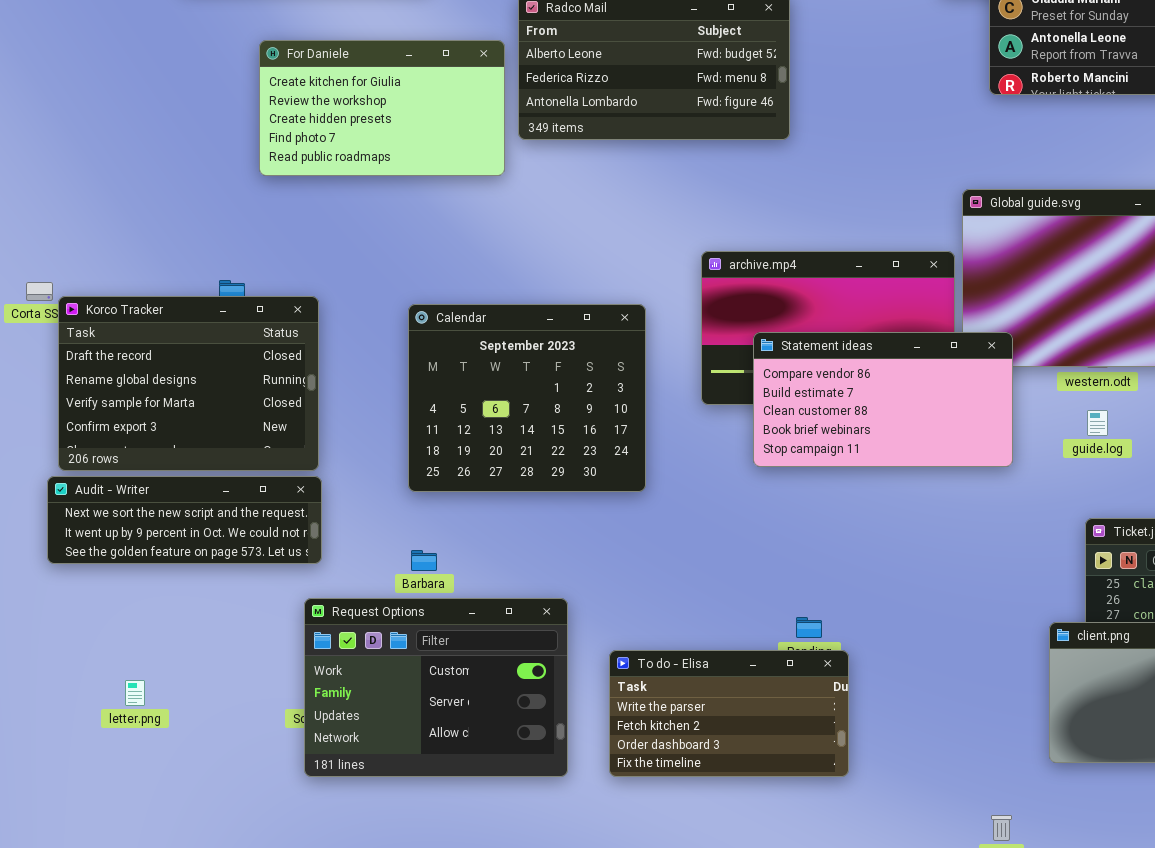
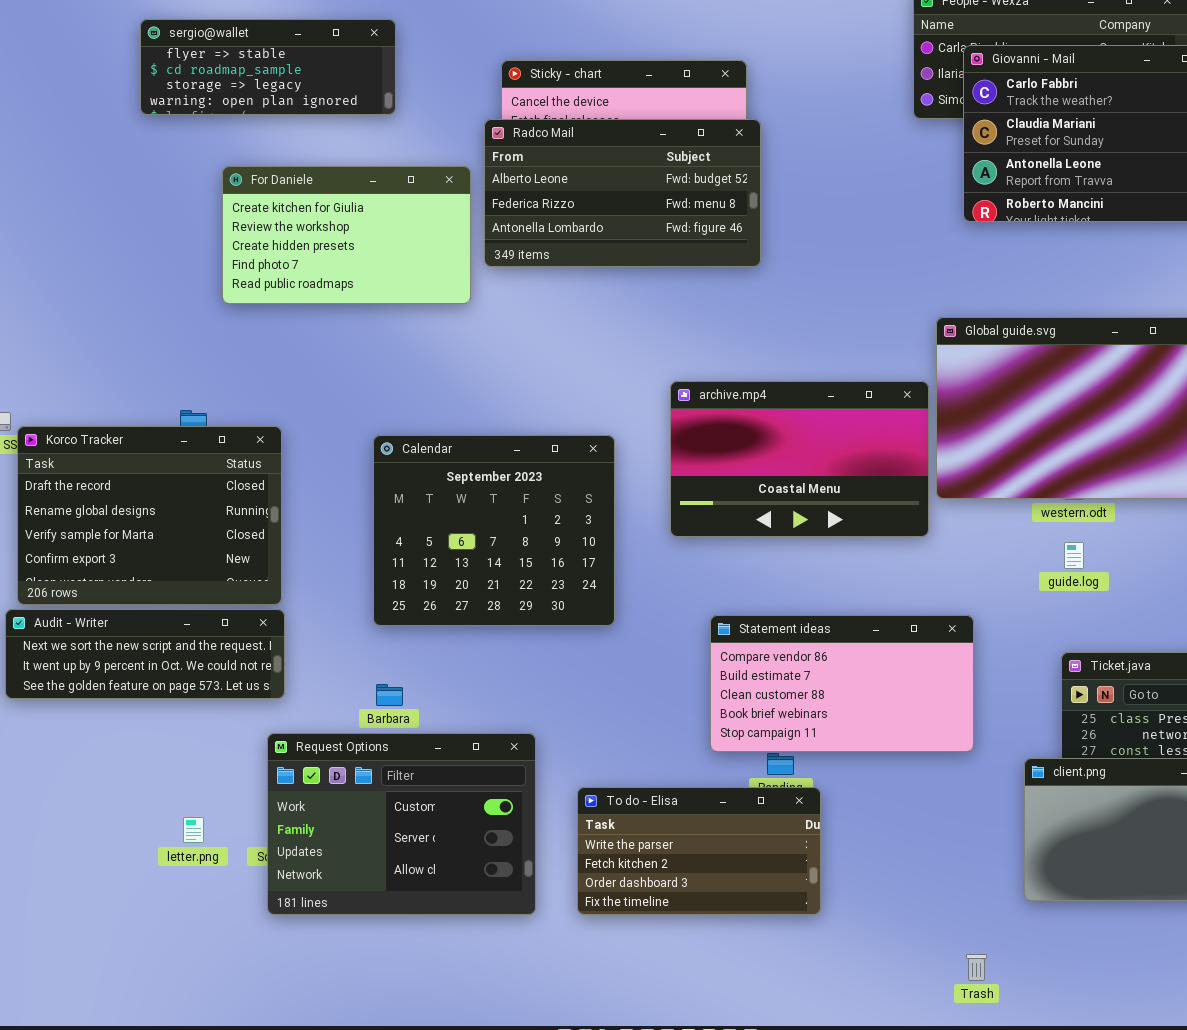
Statement ideas: [753,332,1013,467] -> [710,615,974,752], moved
letter.png: [125,680,145,706] -> [183,817,204,843], moved

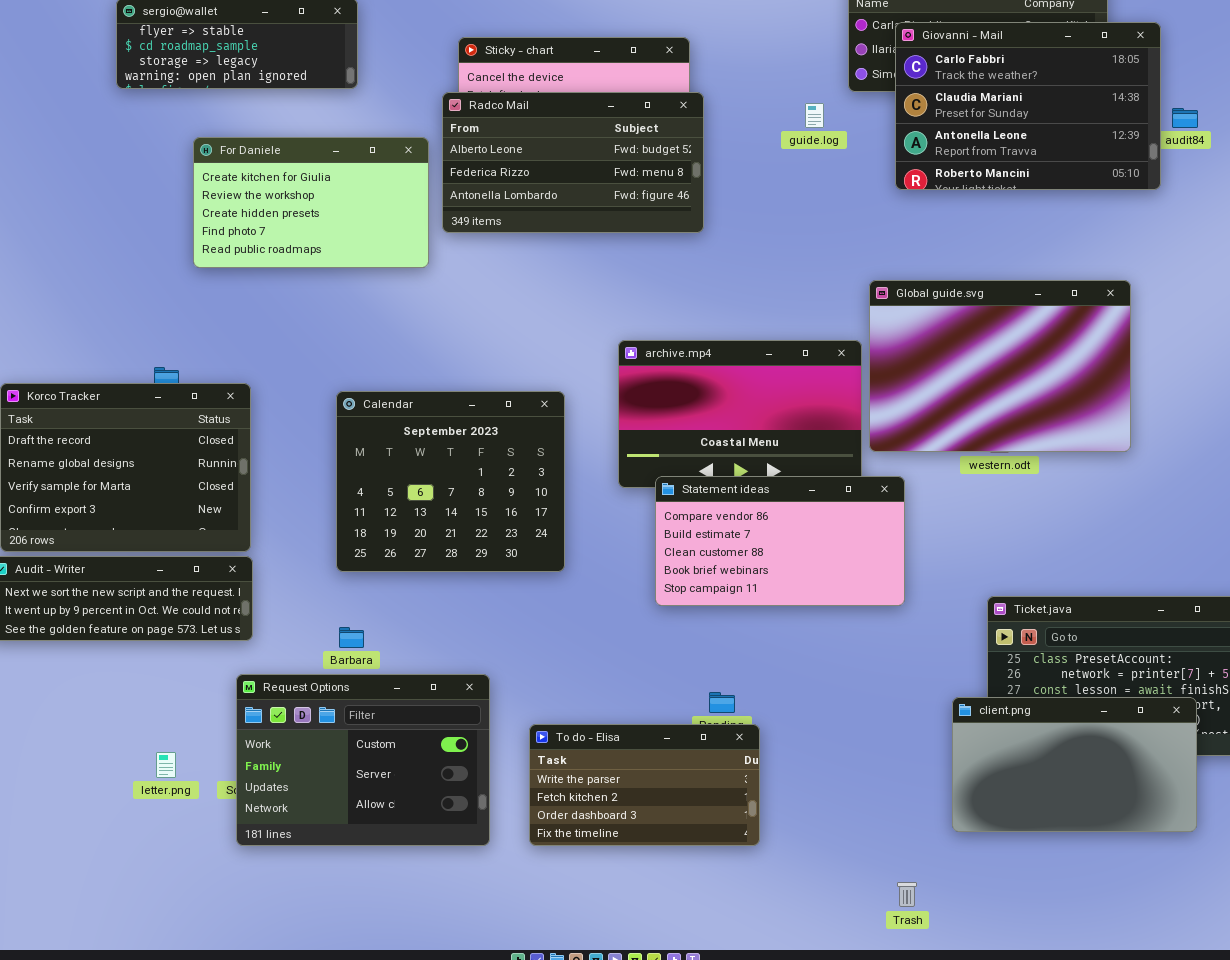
guide.log: [1064,542,1084,569] -> [805,103,824,128], moved
Statement ideas: [710,615,974,752] -> [655,476,905,606], moved

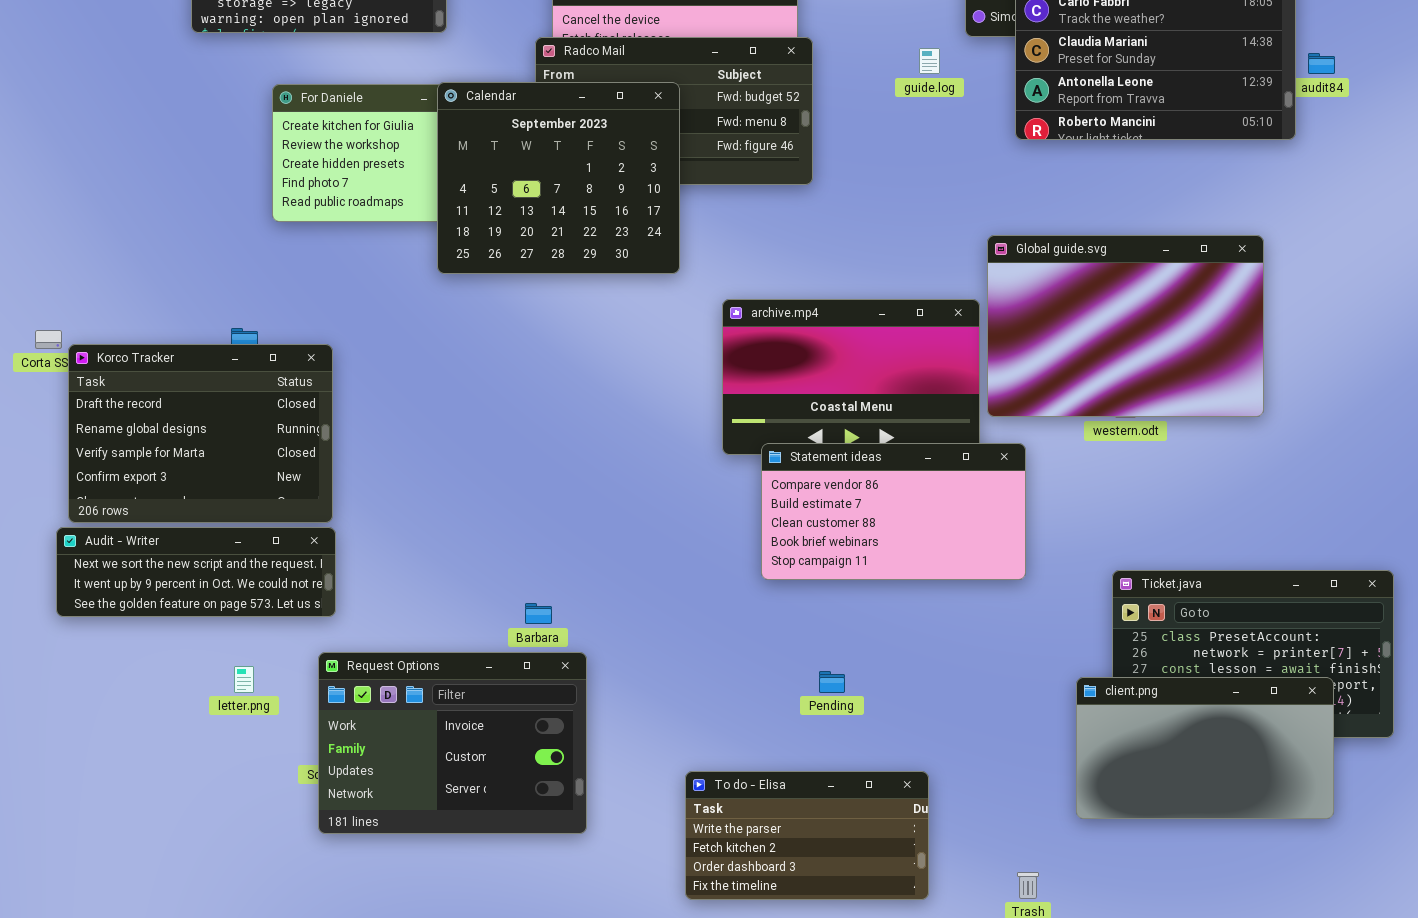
Calendar: [336,391,565,572] -> [437,82,680,274], moved
Barbara: [339,627,364,648] -> [525,603,552,624], moved
Request Options: [236,674,490,846] -> [318,652,587,834], scrolled up 1 row
To do - Elisa: [529,724,760,846] -> [685,771,929,900], moved
letter.png: [156,752,176,778] -> [234,666,254,693], moved

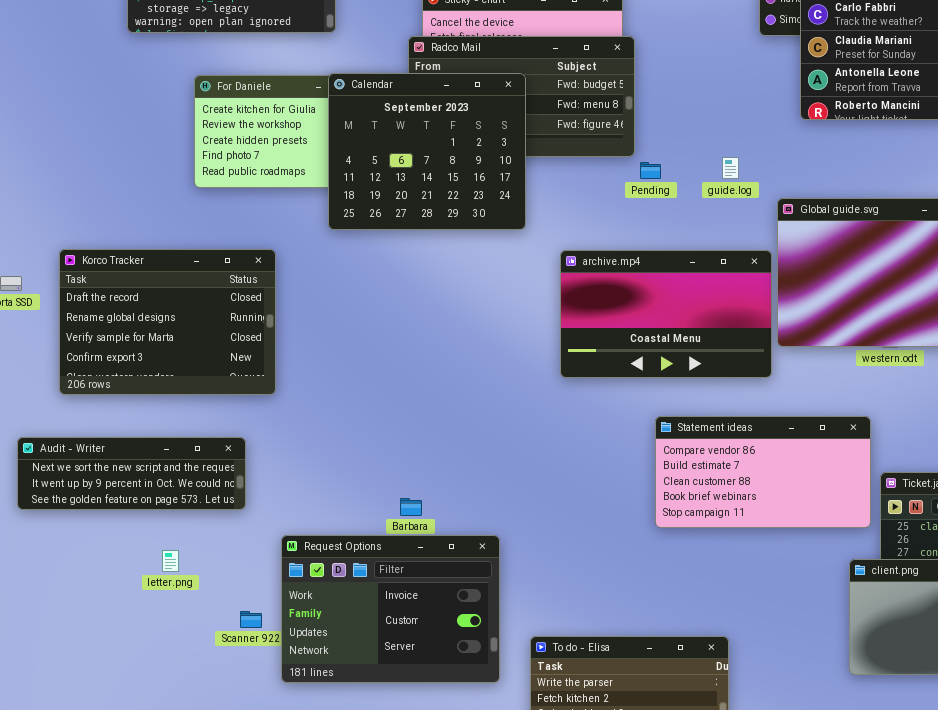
guide.log: [919,48,940,74] -> [722,157,739,179], moved
Korco Tracker: [68,344,333,523] -> [59,249,276,395], moved
Statement ideas: [761,443,1026,580] -> [655,416,871,528], moved
Request Options: [318,652,587,834] -> [281,535,500,683], moved
Pending: [819,671,845,693] -> [640,162,661,179], moved

